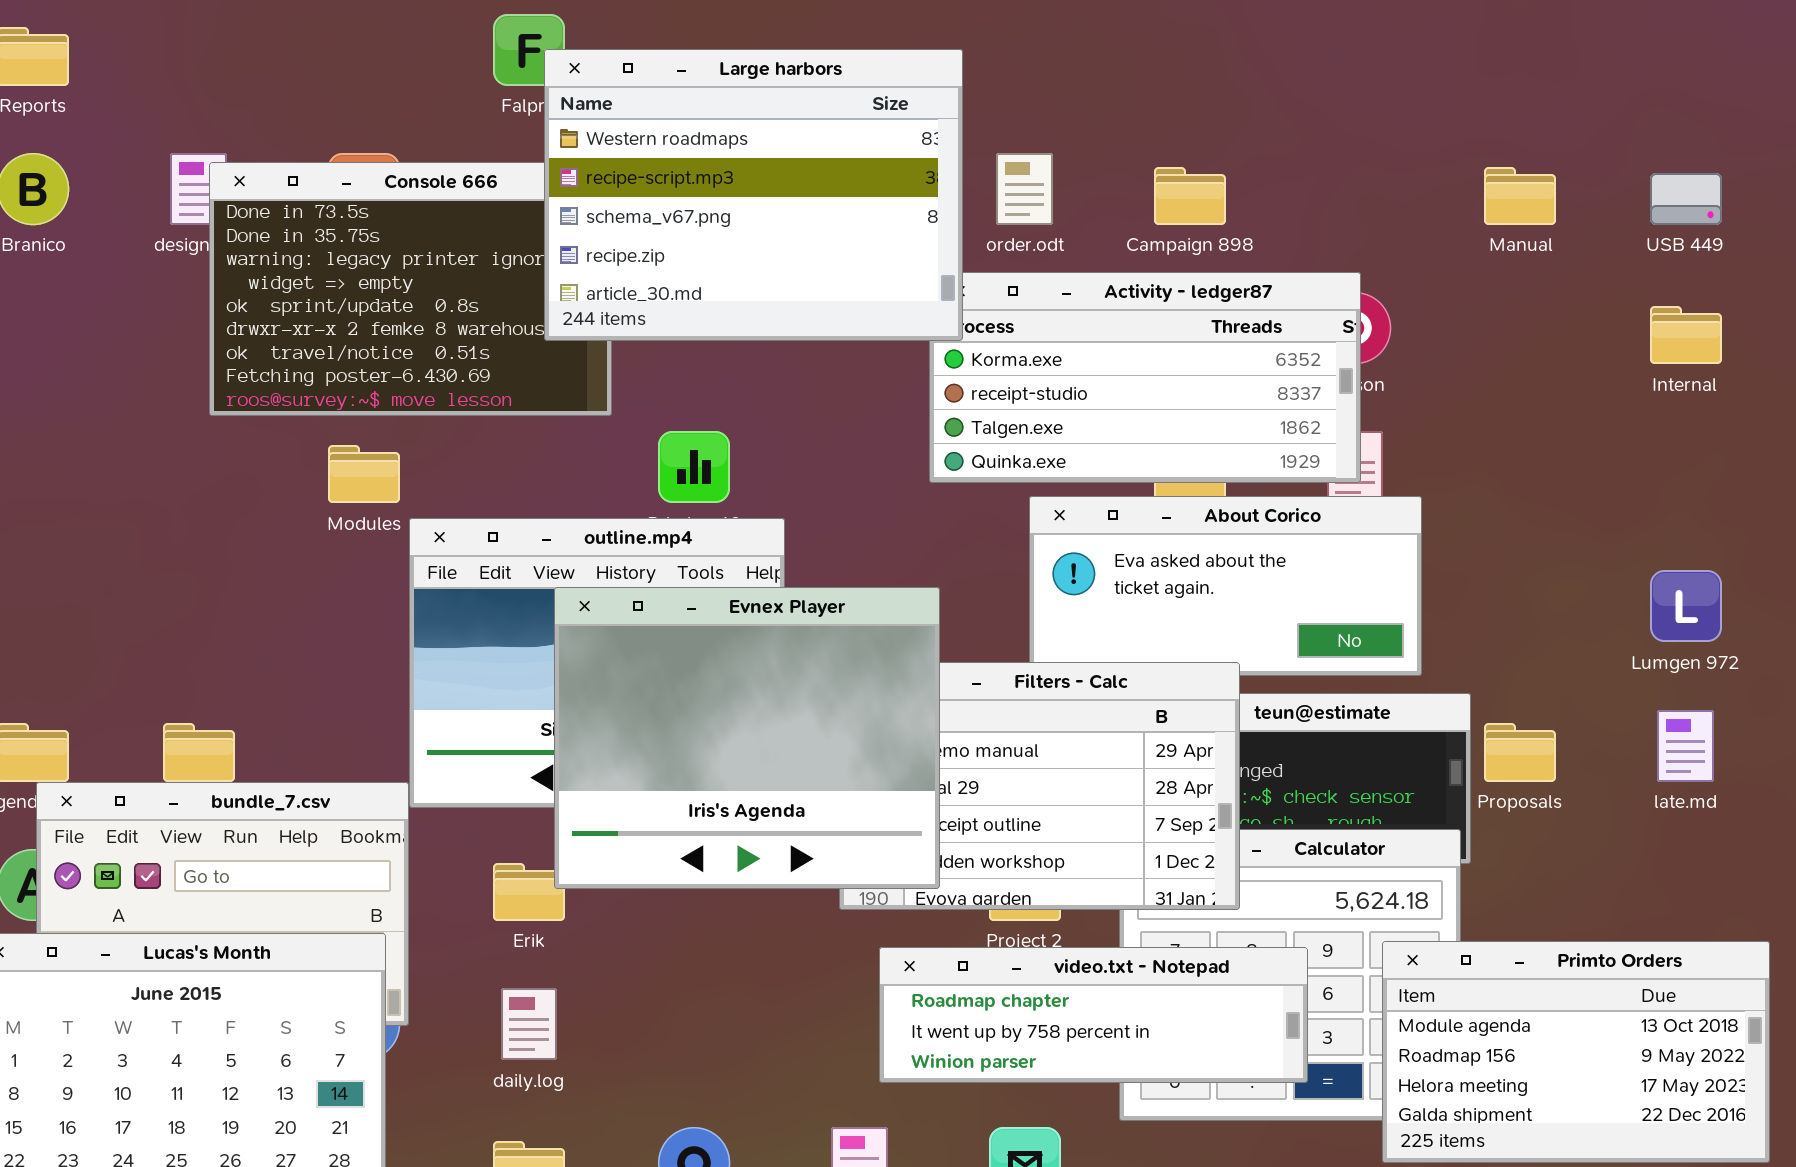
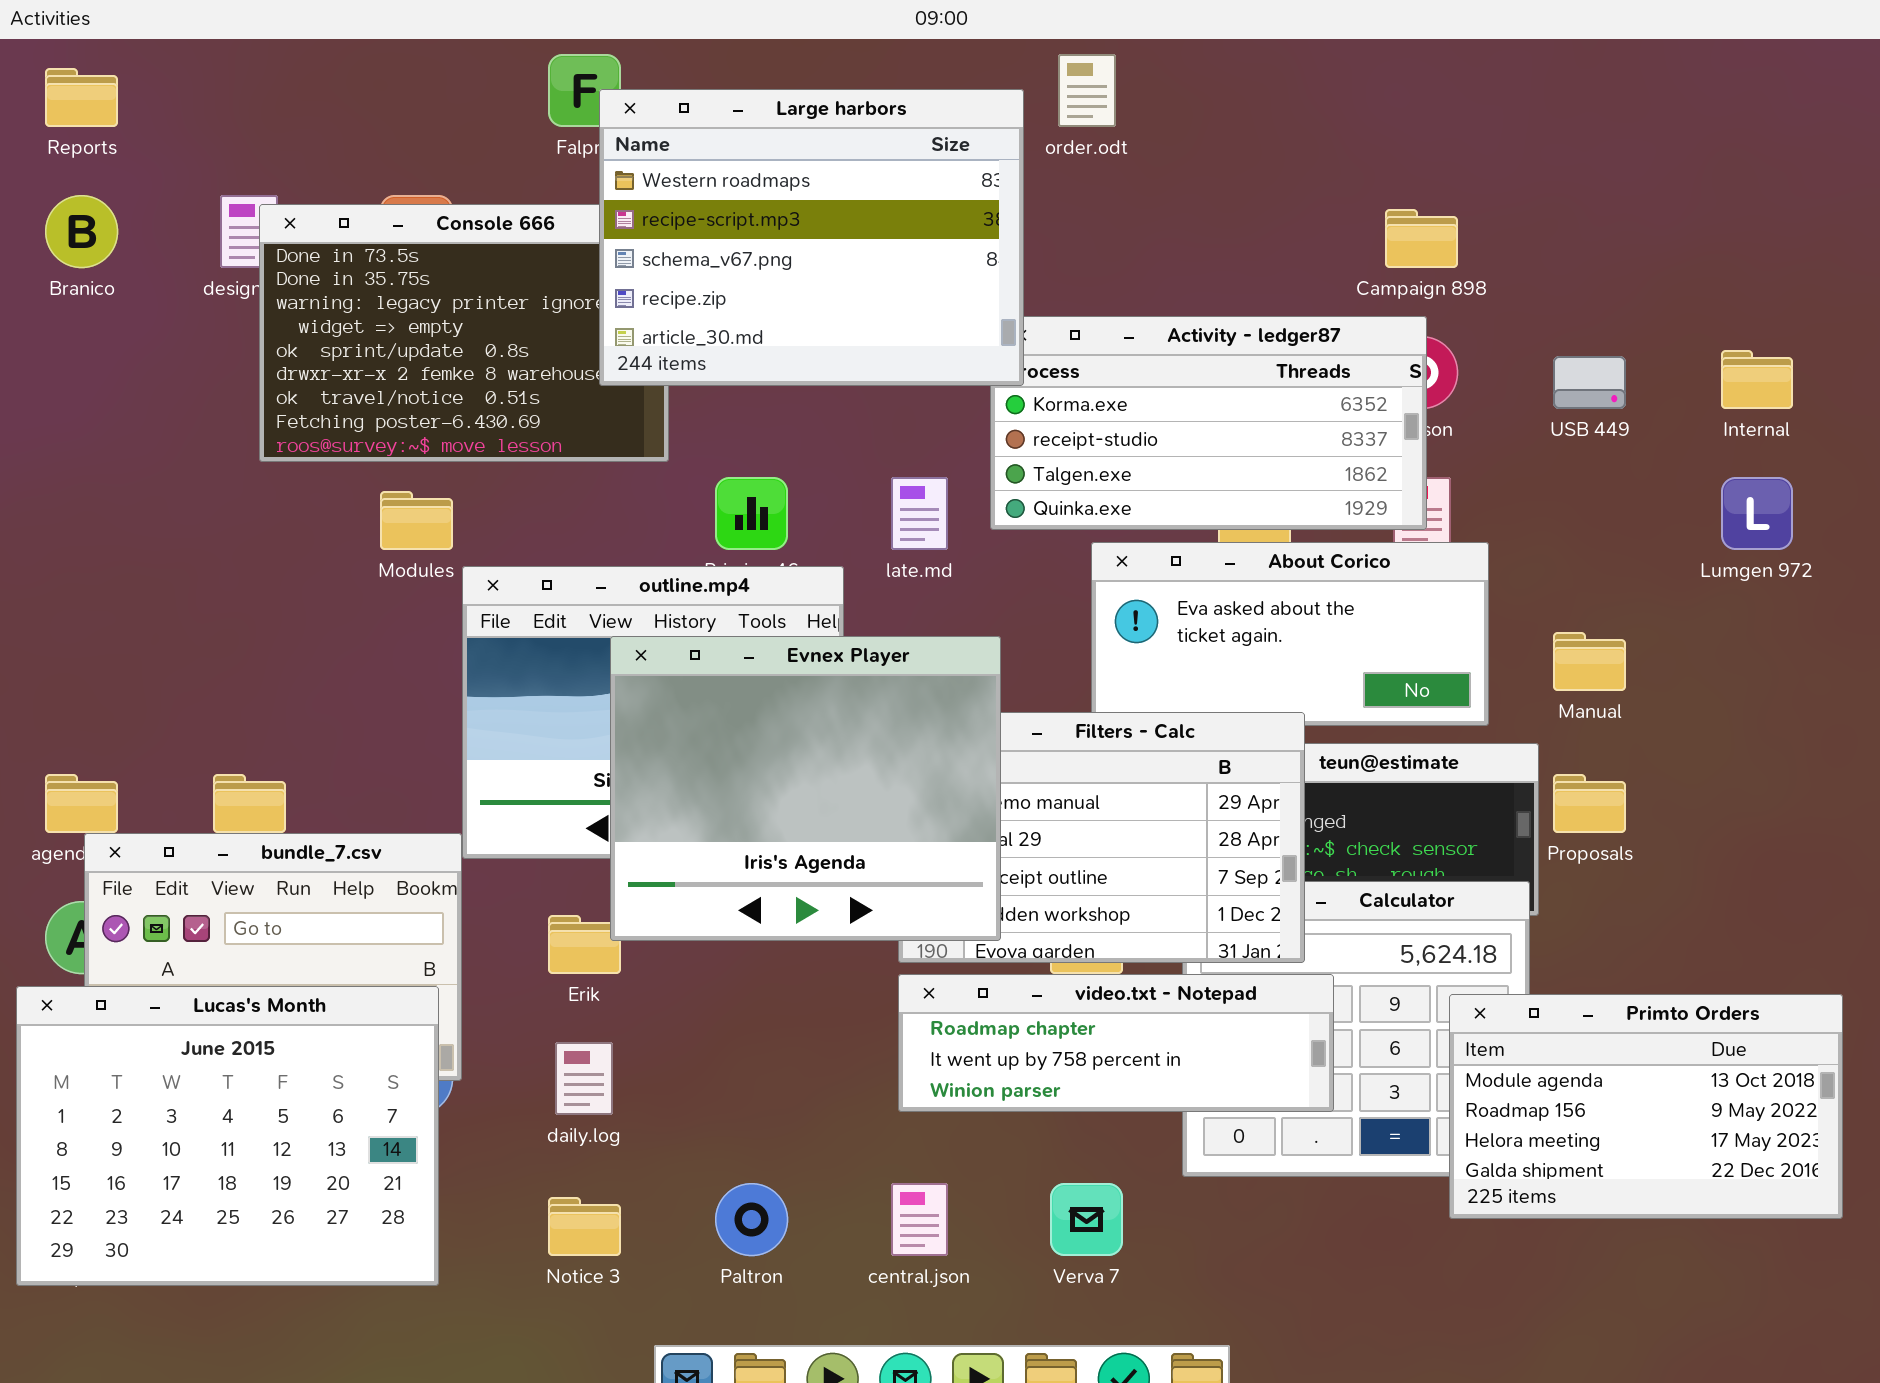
order.odt: [996,153,1053,225] -> [1058,54,1116,127], moved
Campaign 898: [1154,167,1226,225] -> [1385,209,1458,268], moved
Manual: [1484,167,1556,225] -> [1553,632,1626,691], moved
USB 449: [1650,173,1722,225] -> [1553,356,1626,409], moved
Lumgen 972: [1650,570,1722,642] -> [1721,477,1793,550], moved
late.md: [1657,710,1714,782] -> [891,477,948,550], moved
video.txt - Notepad: [879,947,1308,1083] -> [898,974,1334,1112], moved

